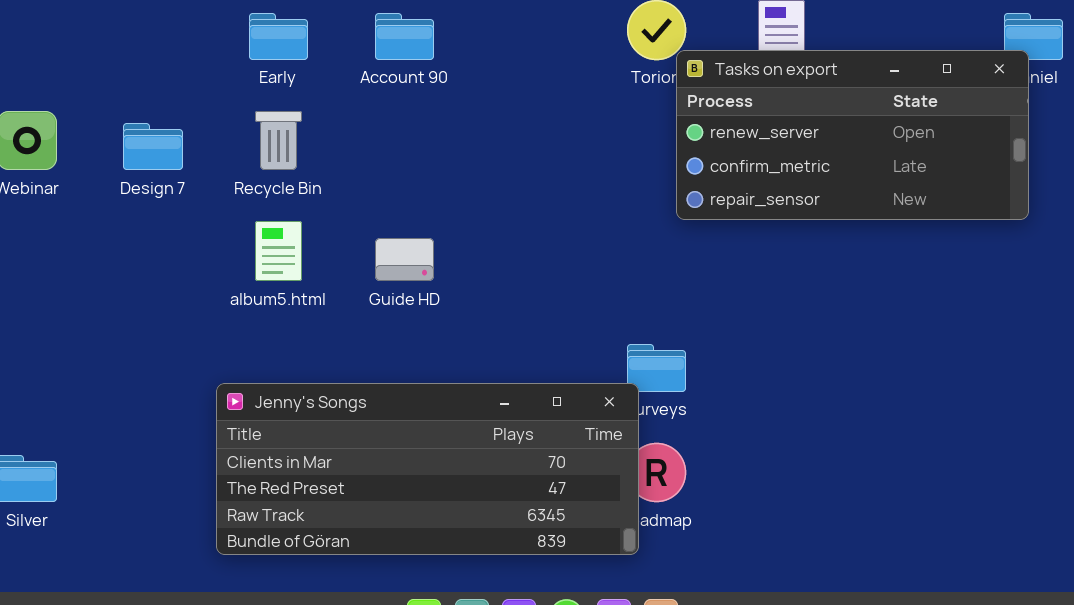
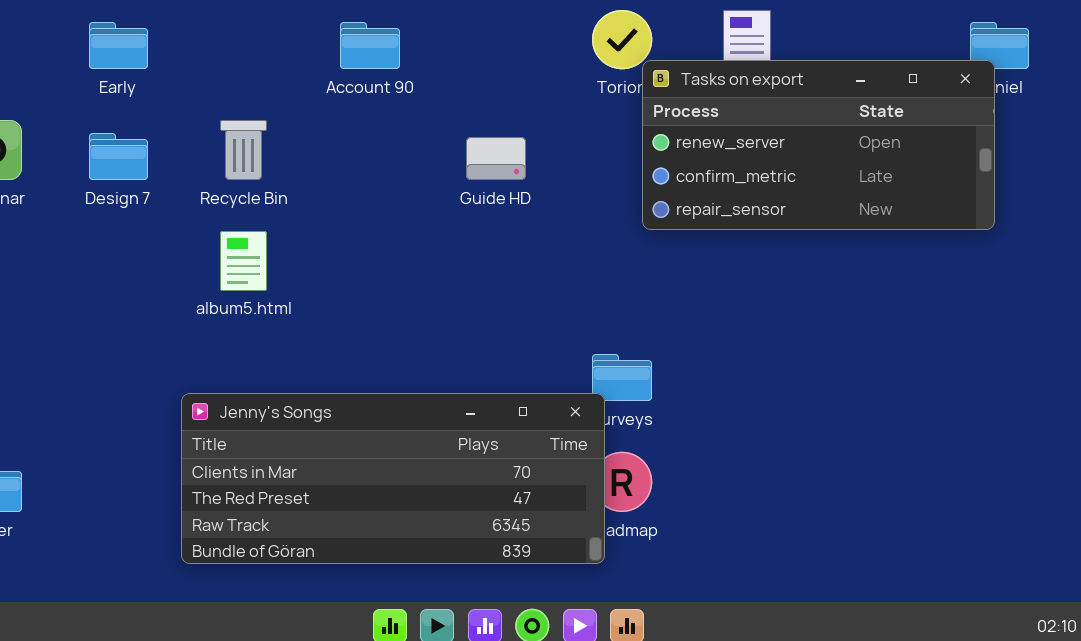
Early: [249,13,308,60] -> [89,22,148,69], moved
Guide HD: [375,238,434,281] -> [466,137,526,180], moved

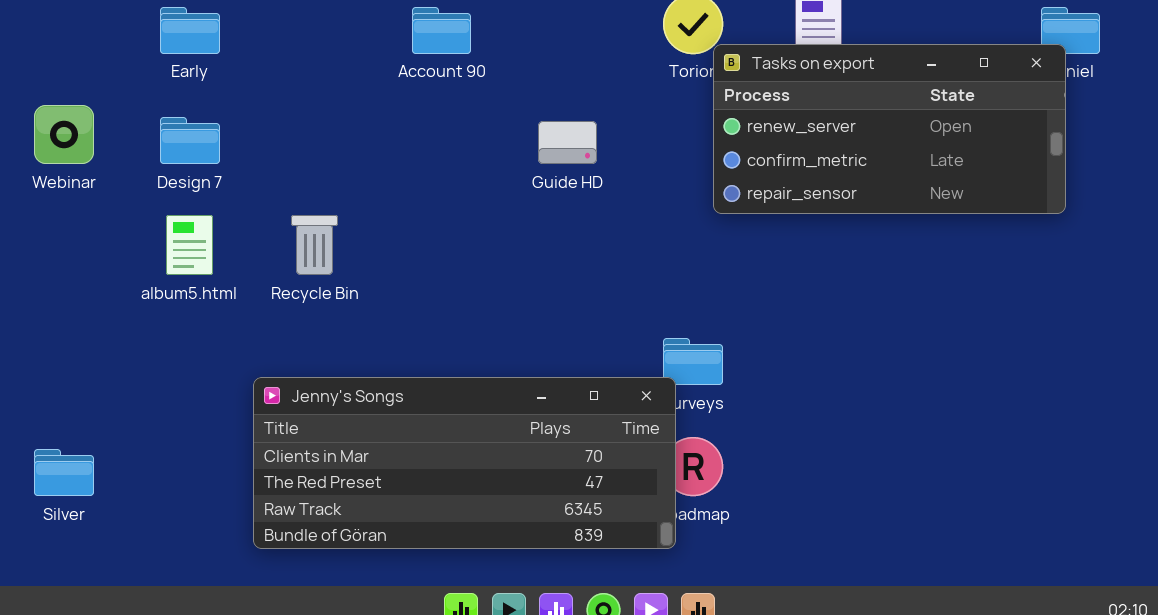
Recycle Bin: [220,120,267,180] -> [291,215,338,275], moved
album5.html: [220,231,267,291] -> [166,215,213,275], moved

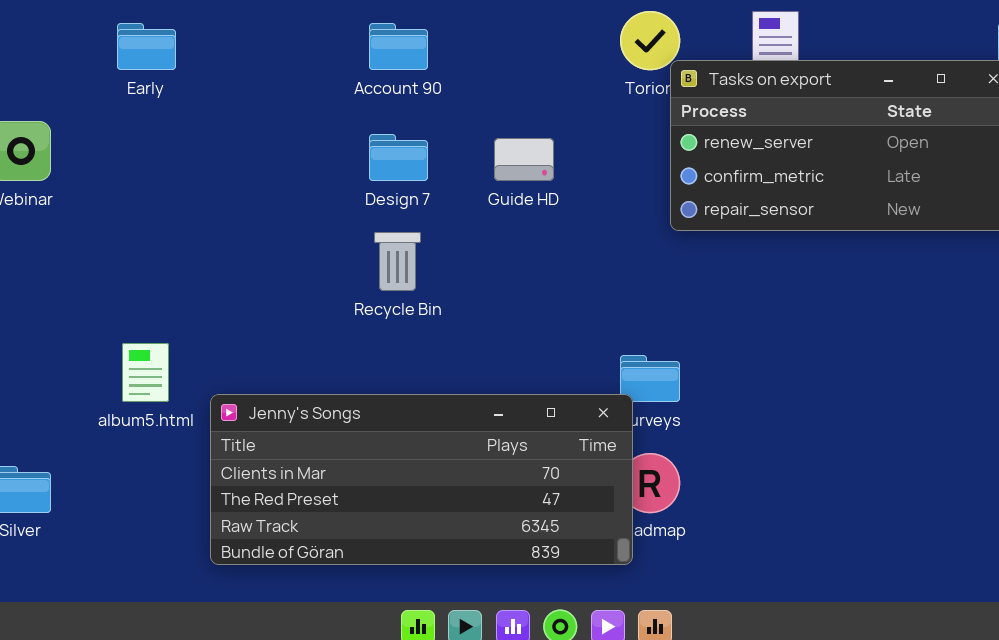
Design 7: [160,117,220,164] -> [369,134,428,181], moved
album5.html: [166,215,213,275] -> [122,343,169,402], moved
Recycle Bin: [291,215,338,275] -> [374,232,421,291], moved

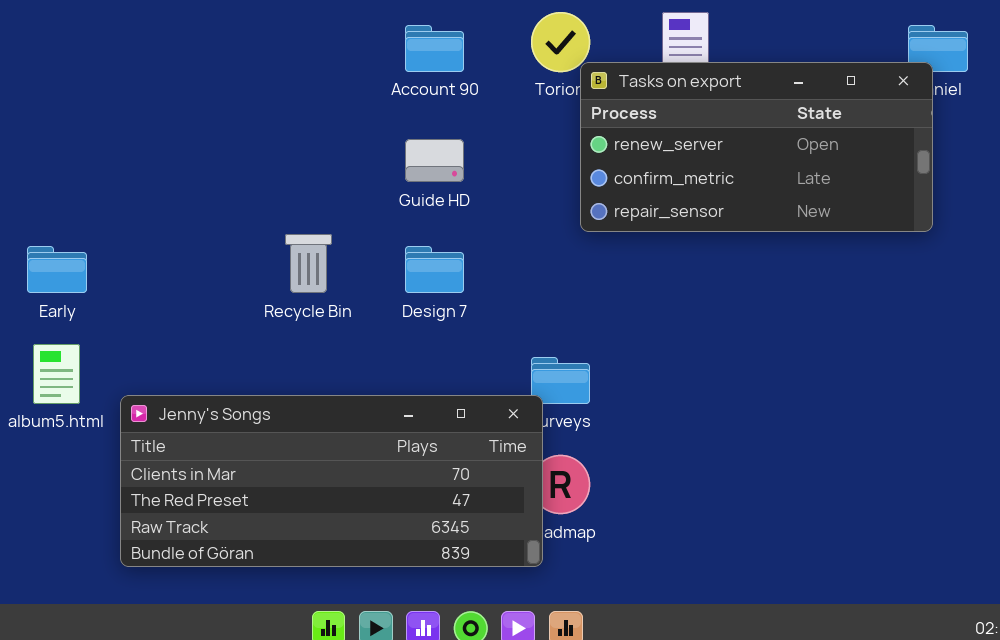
Early: [117,23,176,70] -> [27,246,87,293], moved
Account 90: [369,23,428,70] -> [405,25,464,72], moved
Design 7: [369,134,428,181] -> [405,246,464,293], moved

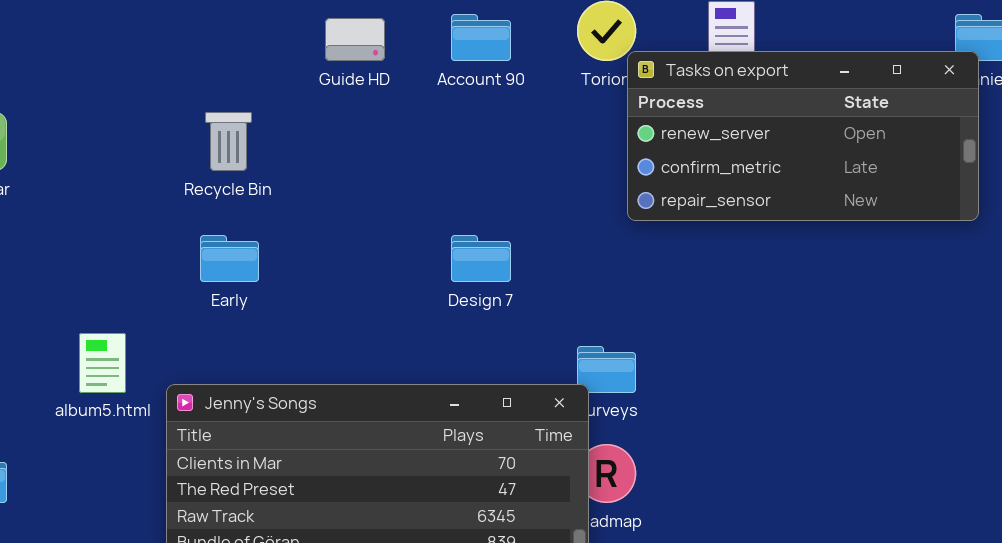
Guide HD: [405,139,464,182] -> [325,18,385,61], moved
Recycle Bin: [285,234,332,293] -> [205,112,252,171], moved
Early: [27,246,87,293] -> [200,235,259,282], moved

